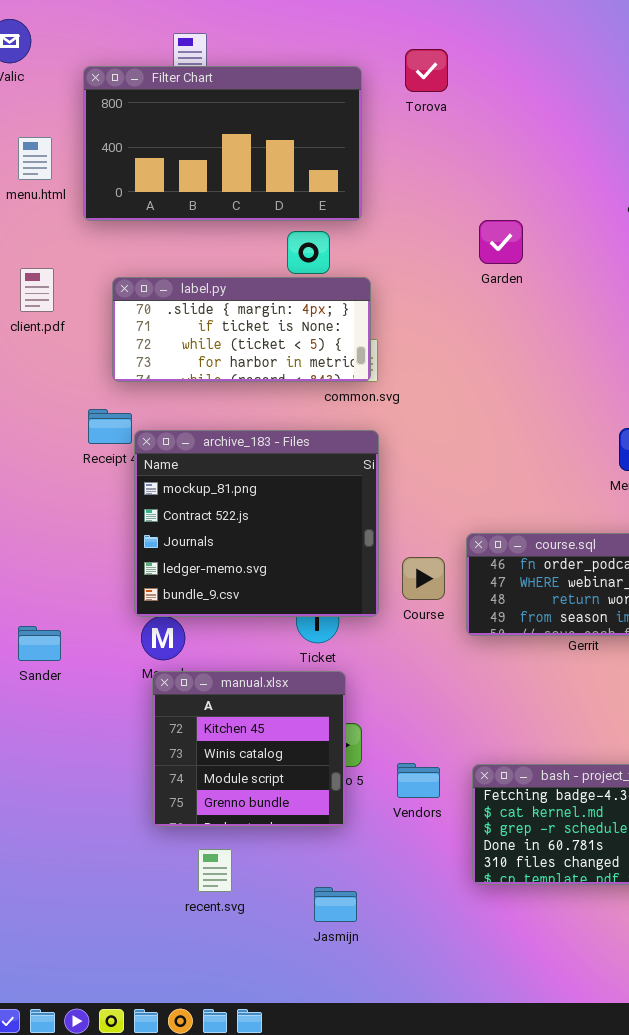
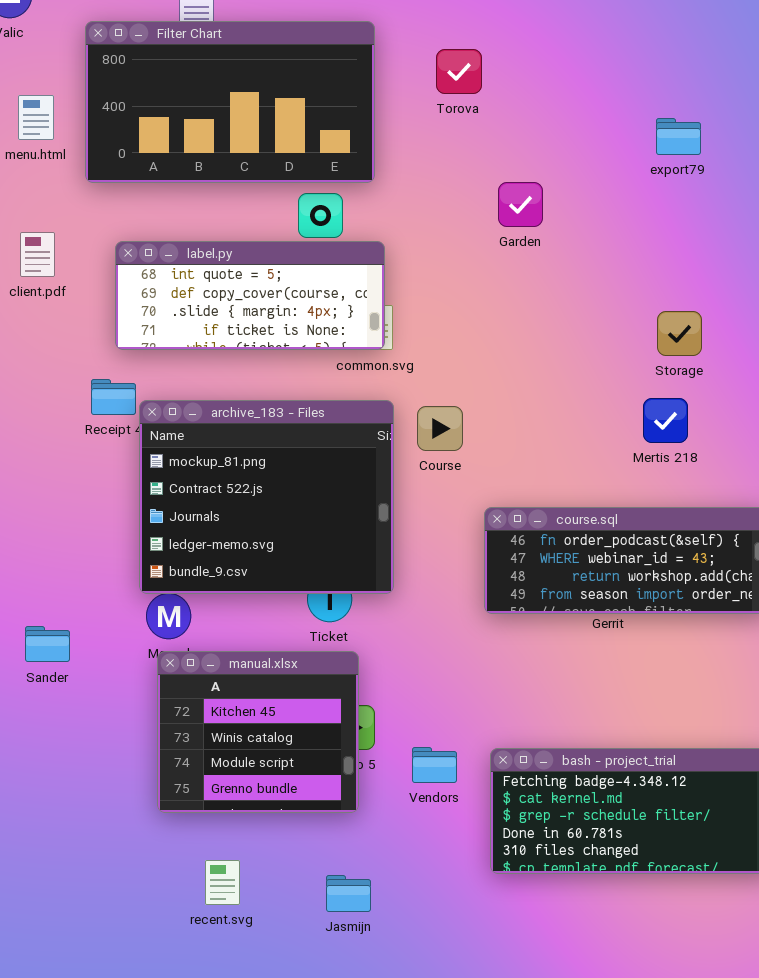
Torova: [405,49,448,92] -> [436,49,482,94], moved
label.py: [112,277,371,382] -> [115,241,385,350], scrolled up 2 rows
Course: [402,557,445,600] -> [417,406,463,451], moved
Sander: [18,626,61,661] -> [25,626,70,662], moved
recent.svg: [198,849,232,892] -> [205,860,240,905], moved

